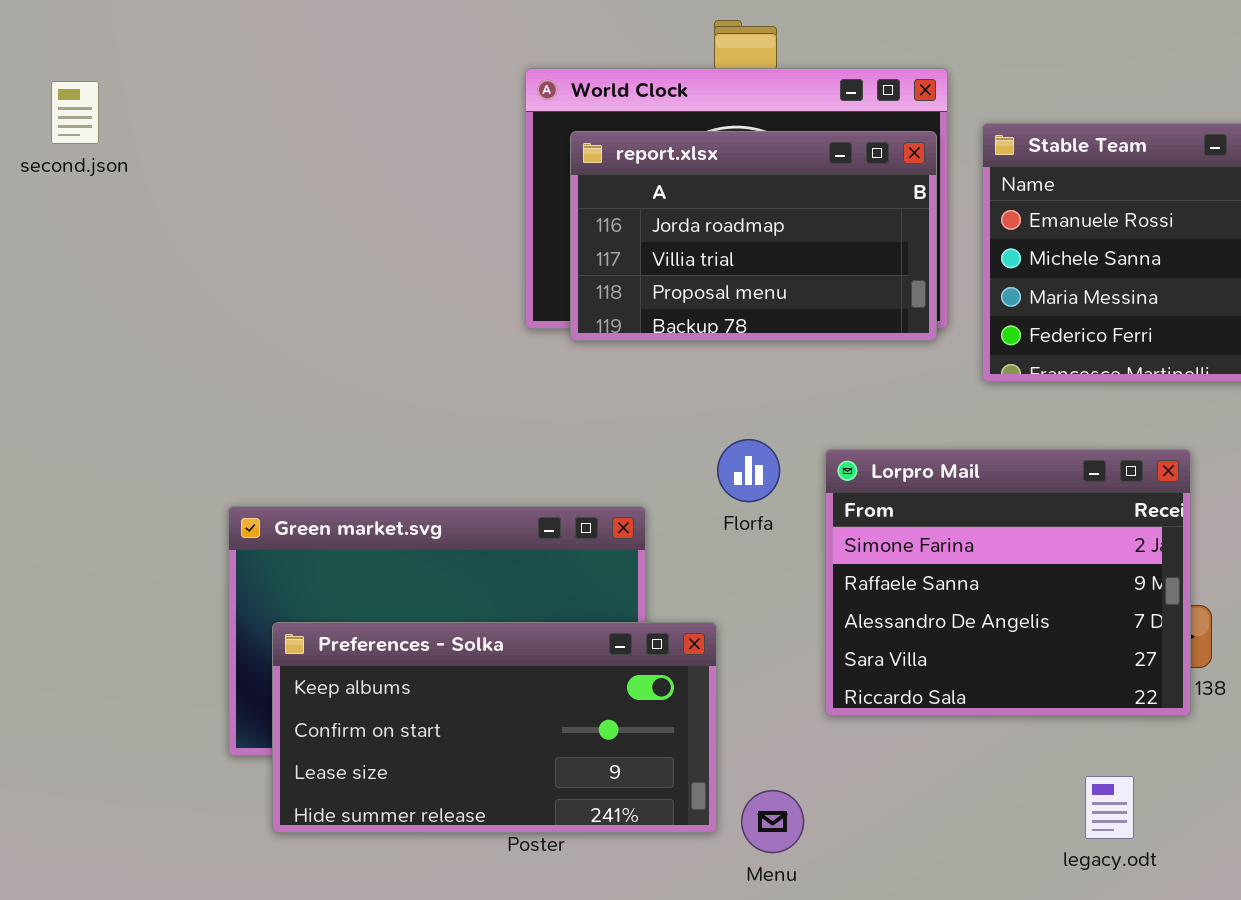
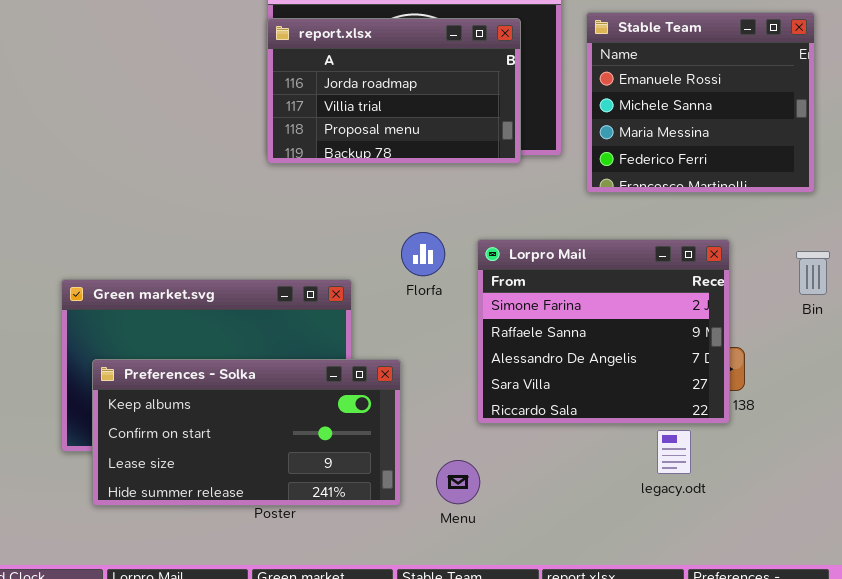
report.xlsx: [570,131,937,341] -> [267,18,521,164], moved
legacy.odt: [1085,776,1134,839] -> [657,430,691,474], moved
Menu: [741,790,804,853] -> [436,460,480,504], moved

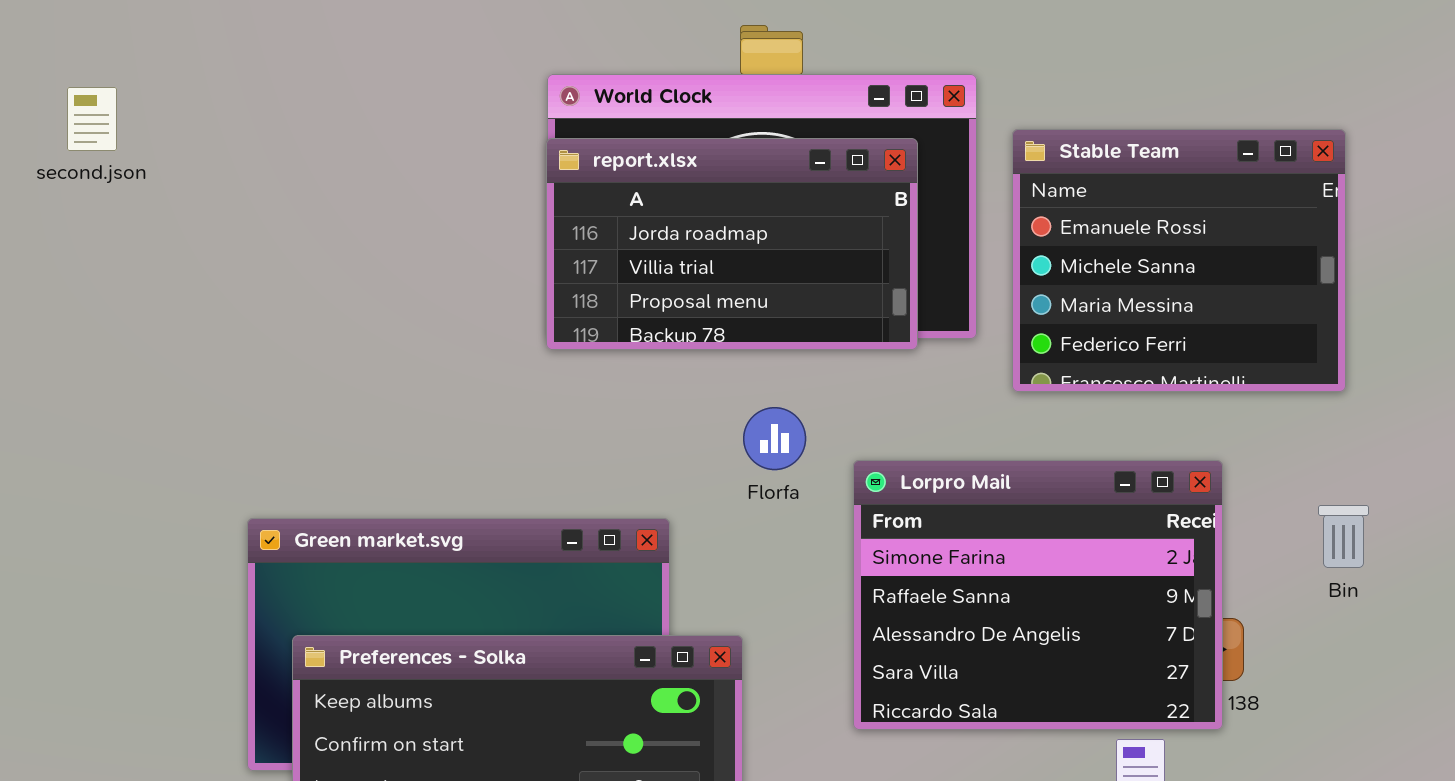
Florfa: [401,232,445,276] -> [743,407,806,470], moved
Bin: [796,251,830,295] -> [1318,505,1369,568], moved

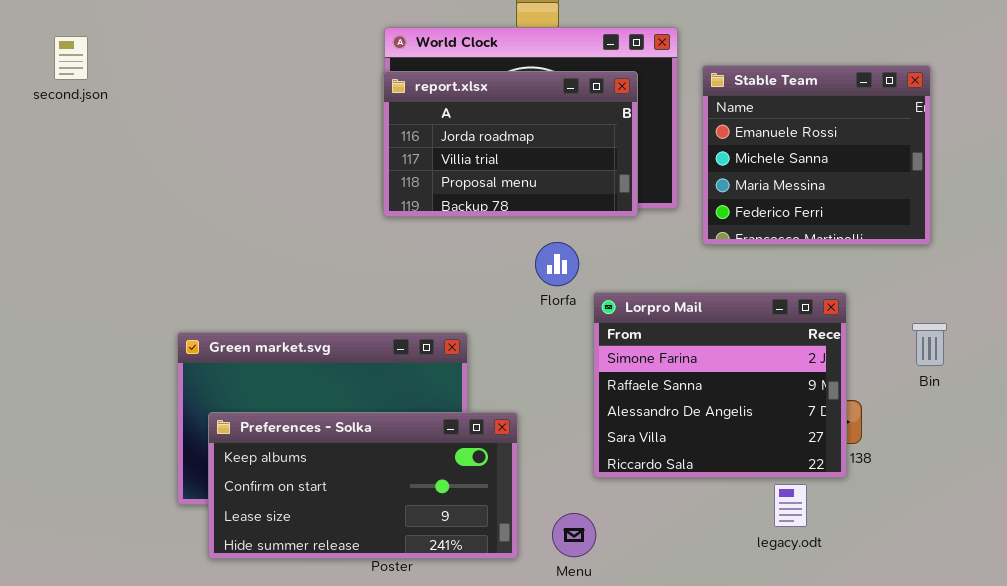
Florfa: [743,407,806,470] -> [535,242,579,286], moved

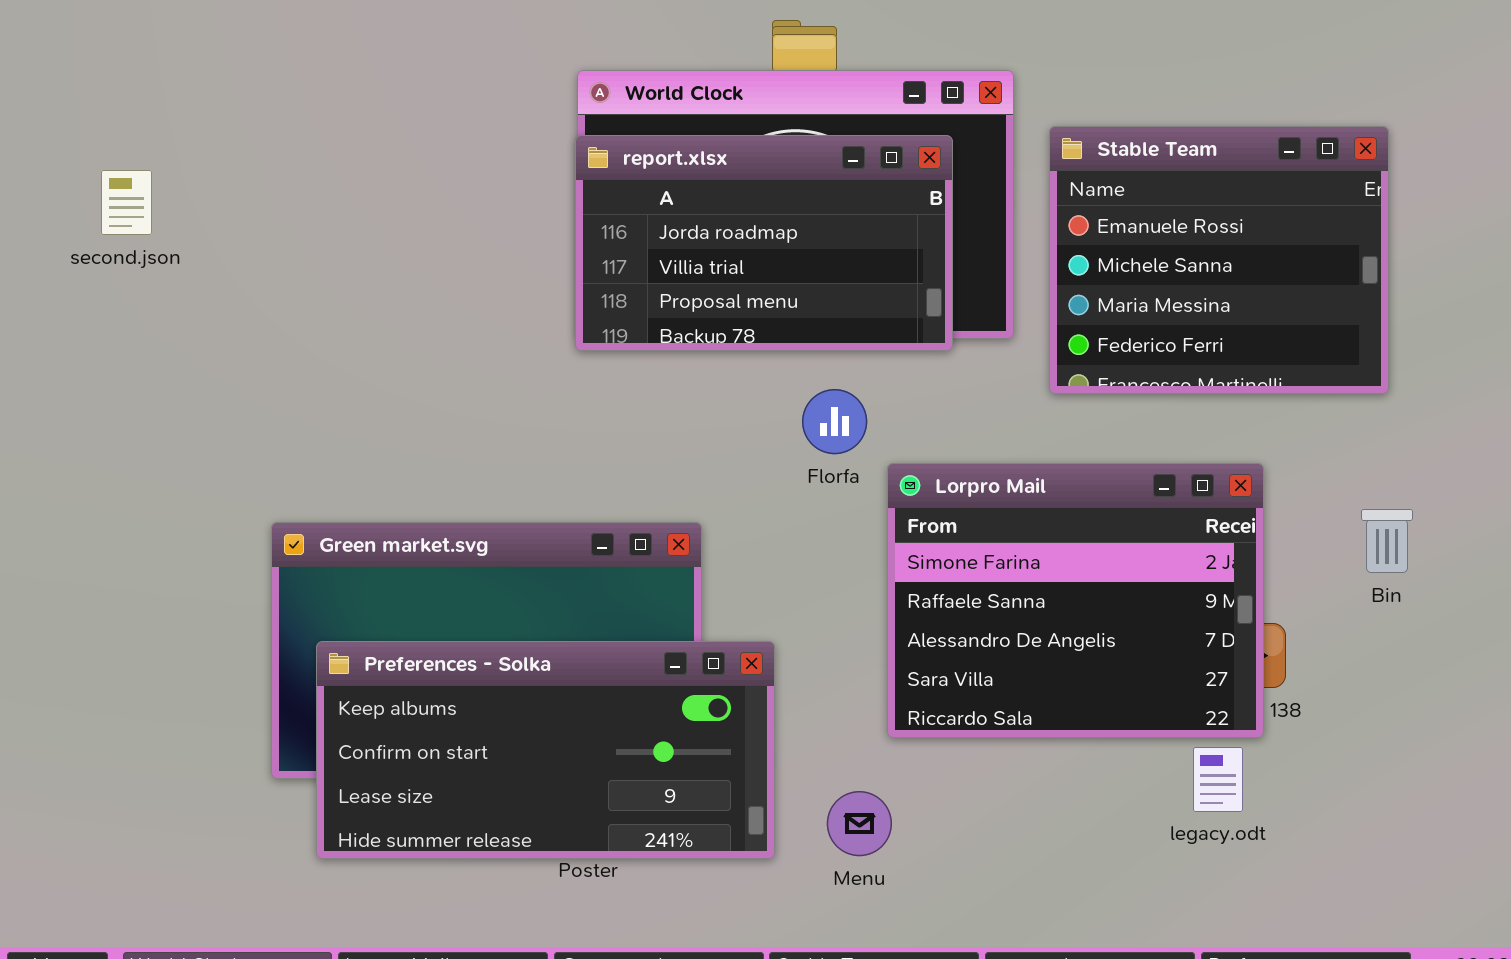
second.json: [54,36,88,80] -> [101,170,152,235], moved
legacy.odt: [774,484,807,527] -> [1193,747,1243,812], moved

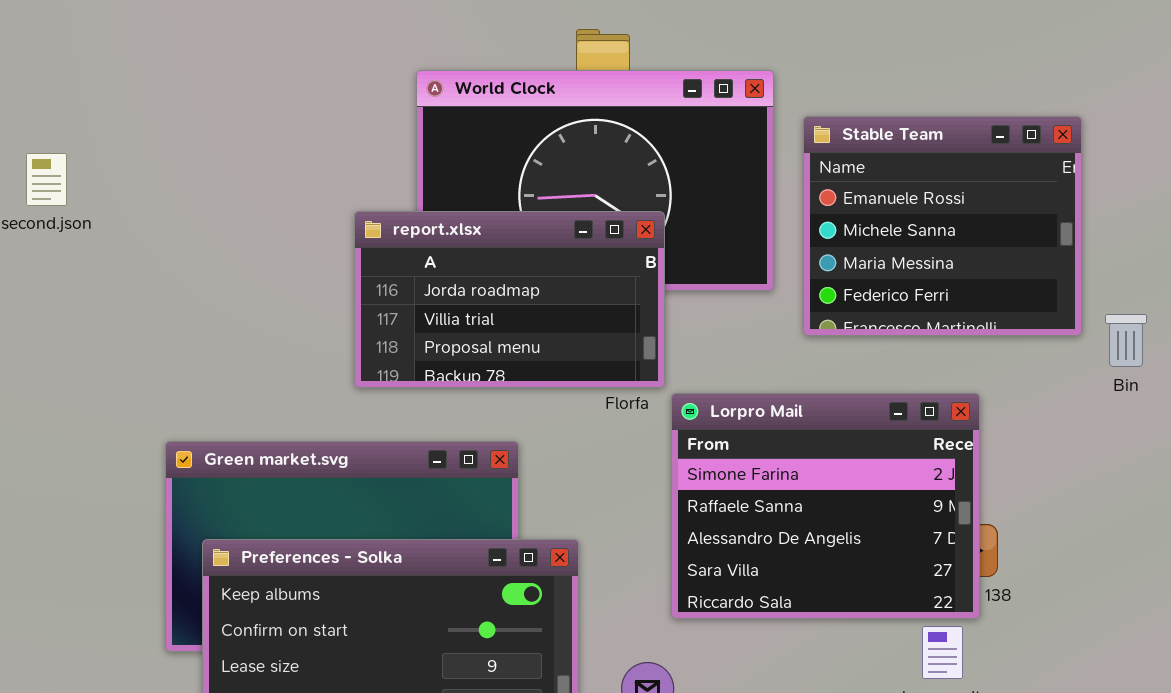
report.xlsx: [575,135,953,351] -> [354,211,665,388], moved
Bin: [1361,509,1413,573] -> [1105,314,1147,367], moved

